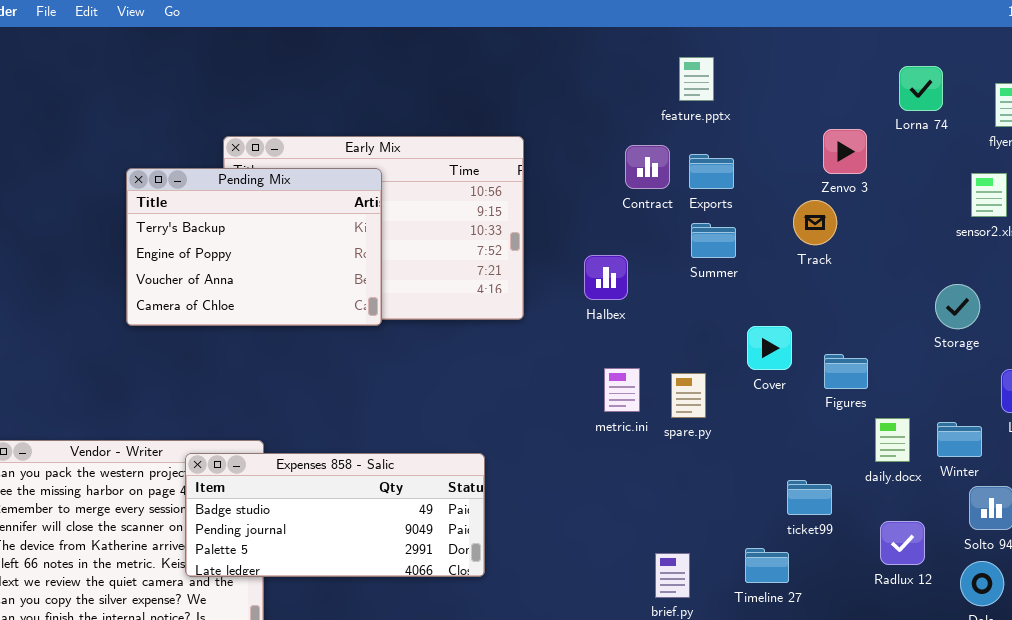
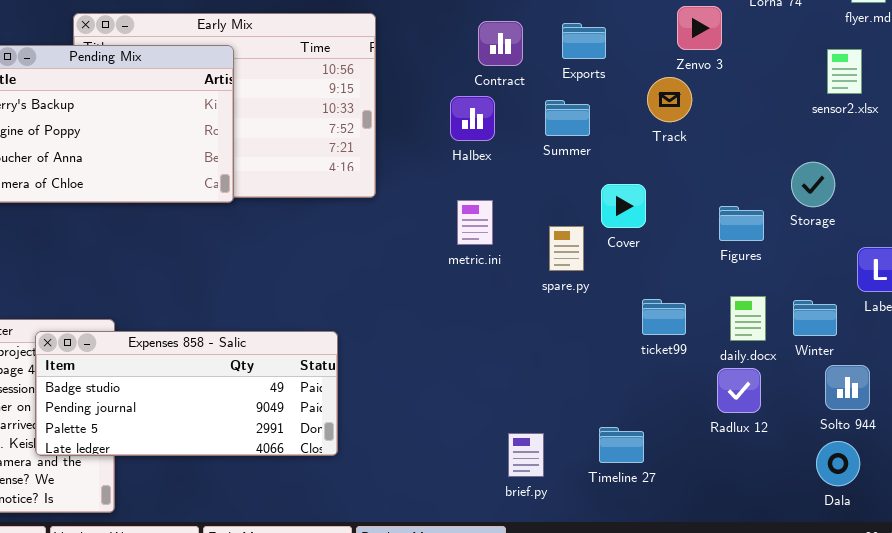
Exports: [689,154,734,189] -> [562,23,606,59], moved
Halbex: [584,255,628,300] -> [450,96,495,141], moved
Cover: [747,326,792,370] -> [601,184,646,228], moved
Figures: [824,354,868,389] -> [719,206,764,241], moved
metric.ini: [604,368,640,412] -> [457,200,493,245], moved
spare.py: [671,373,706,418] -> [549,226,584,271], moved
ticket99: [787,480,832,515] -> [642,299,686,335], moved
Radlux 12: [880,521,925,565] -> [717,368,761,413], moved

